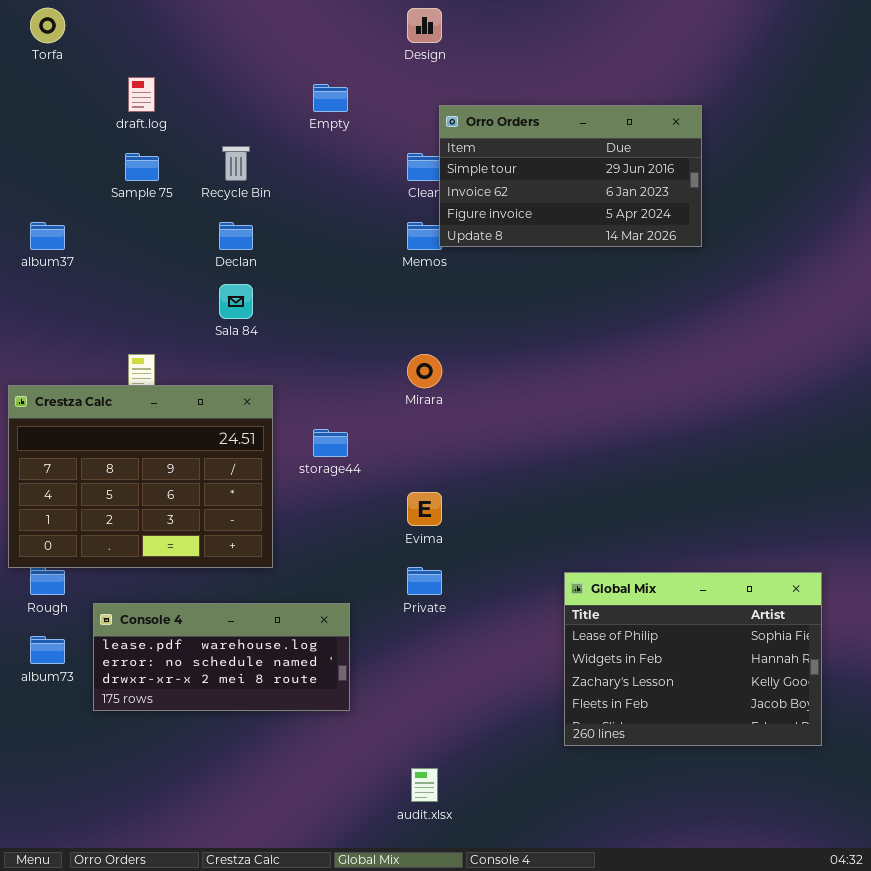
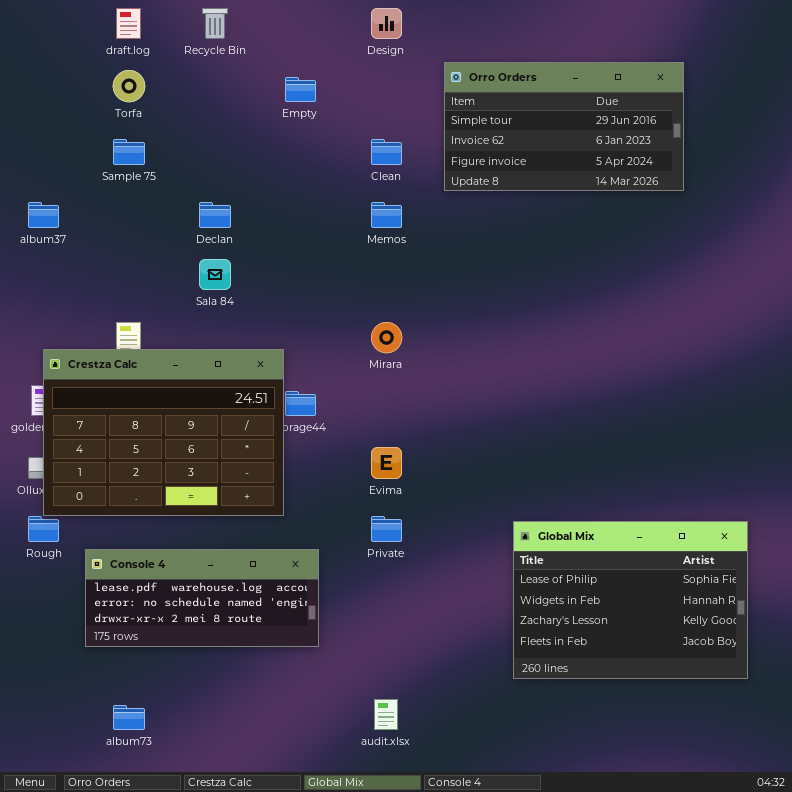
Torfa: [30,8,65,43] -> [113,70,145,102], moved
draft.log: [128,77,155,112] -> [116,8,141,39], moved
Orro Orders: [439,105,702,247] -> [444,62,684,191], moved
Recycle Bin: [222,146,250,181] -> [202,8,228,39], moved
Crestza Calc: [8,385,273,568] -> [43,349,284,516], moved
album73: [30,636,65,664] -> [113,705,145,730], moved

